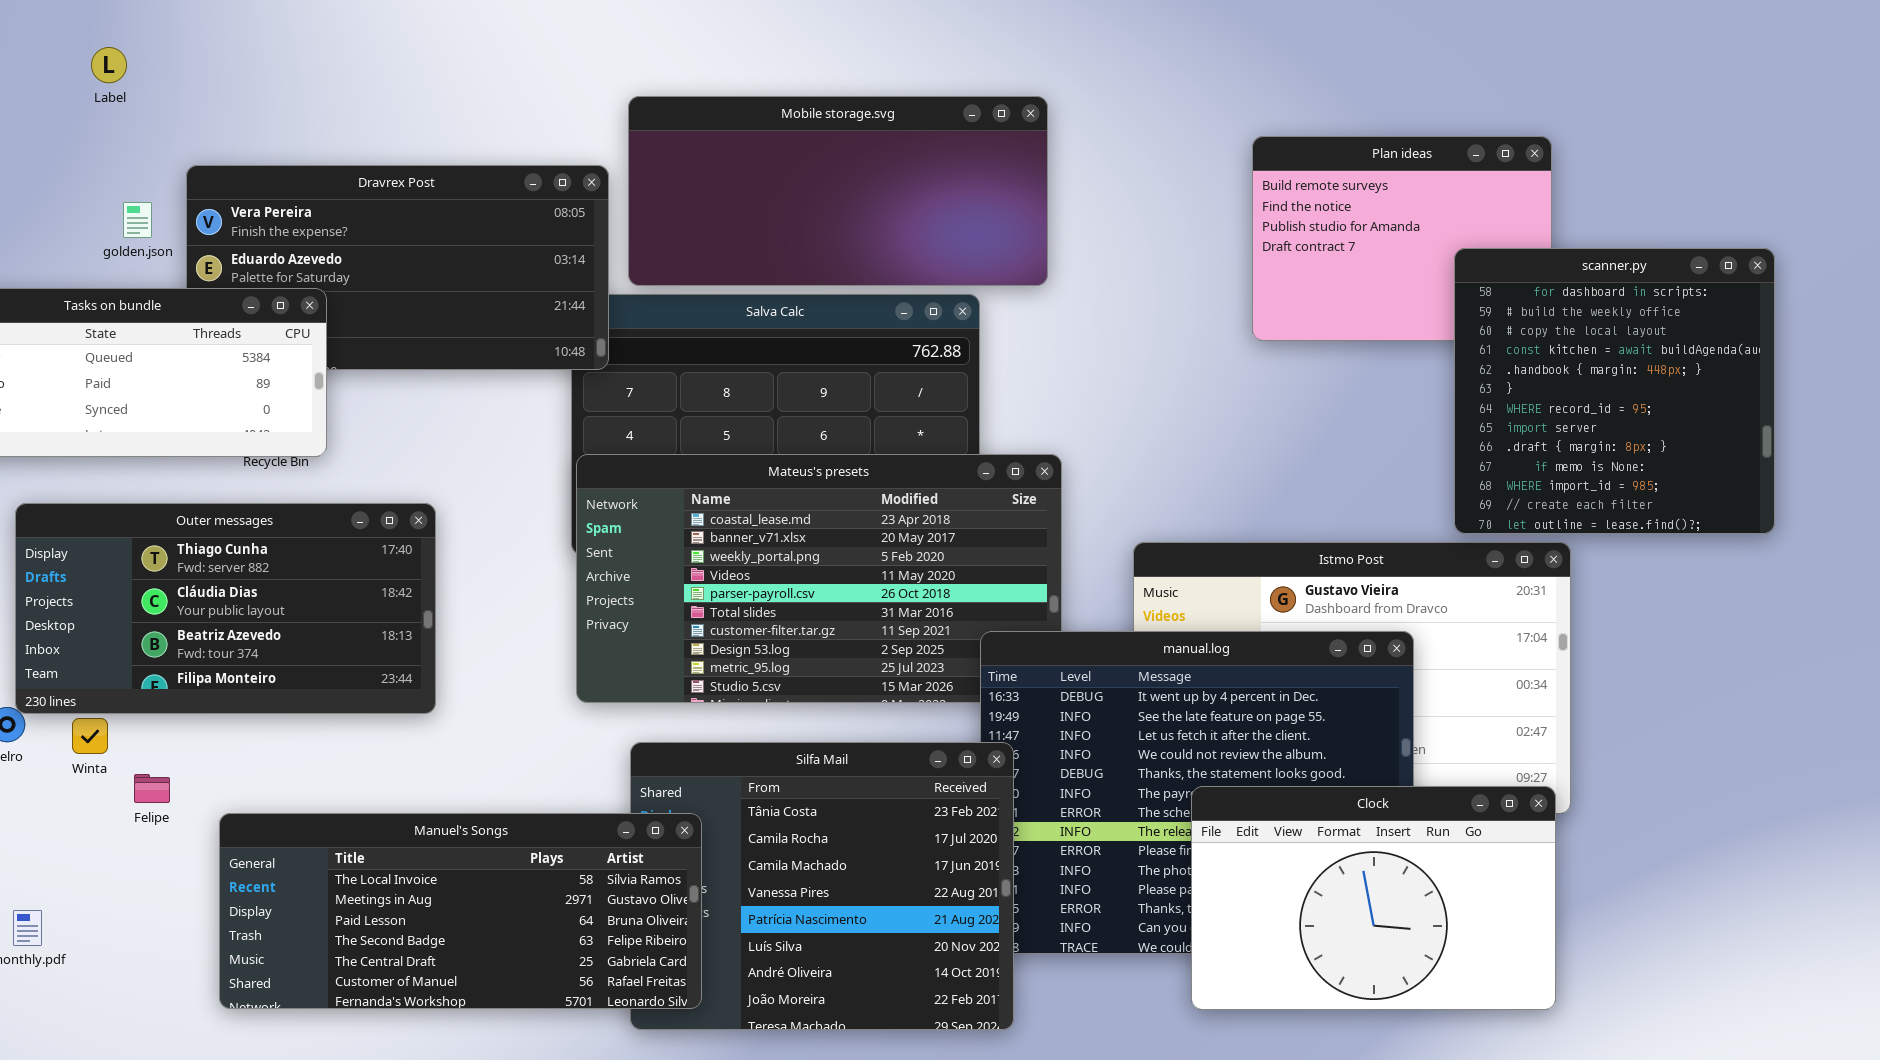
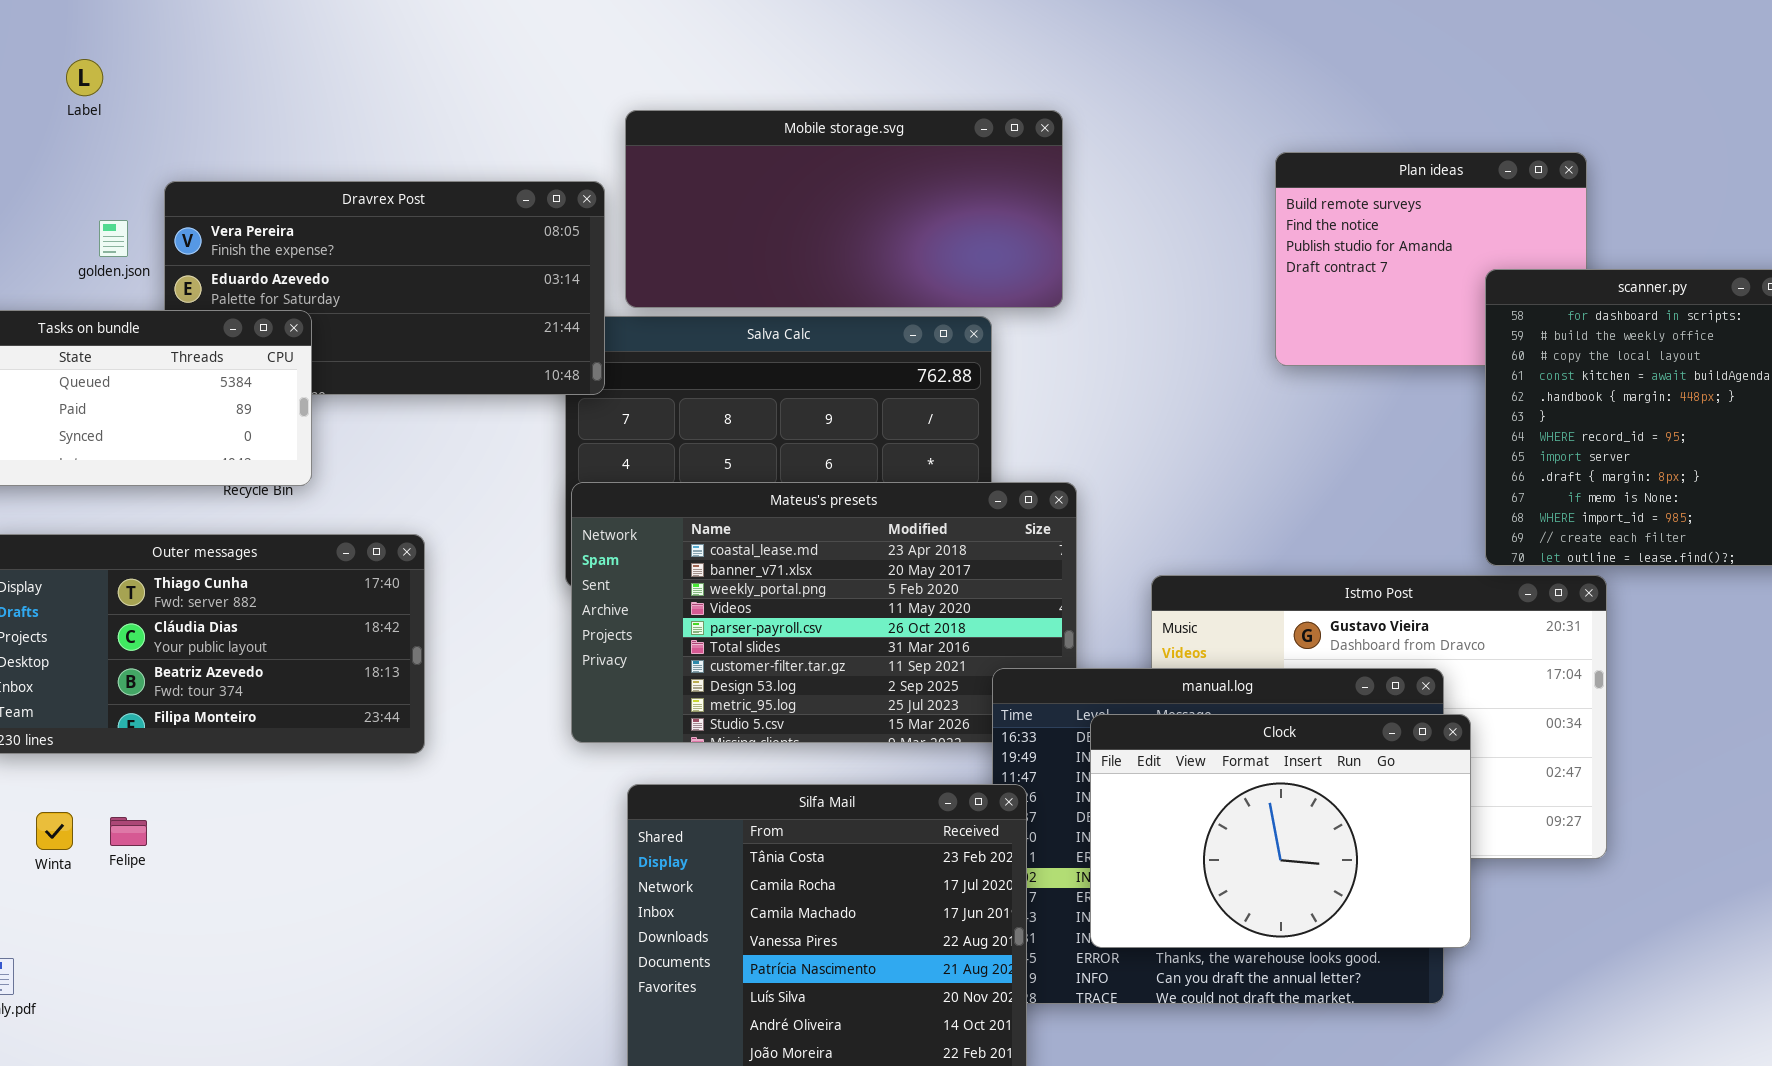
Winta: [72,718,108,754] -> [36,812,73,850], moved
Clock: [1191,786,1556,1010] -> [1090,714,1471,948], moved
Manuel's Songs: [219,813,702,1009] -> none, closed

